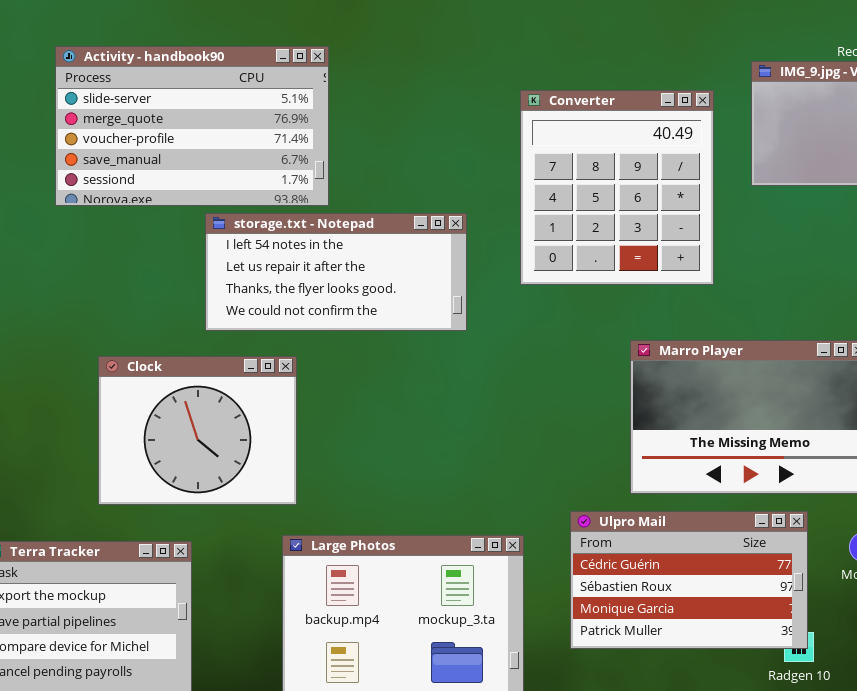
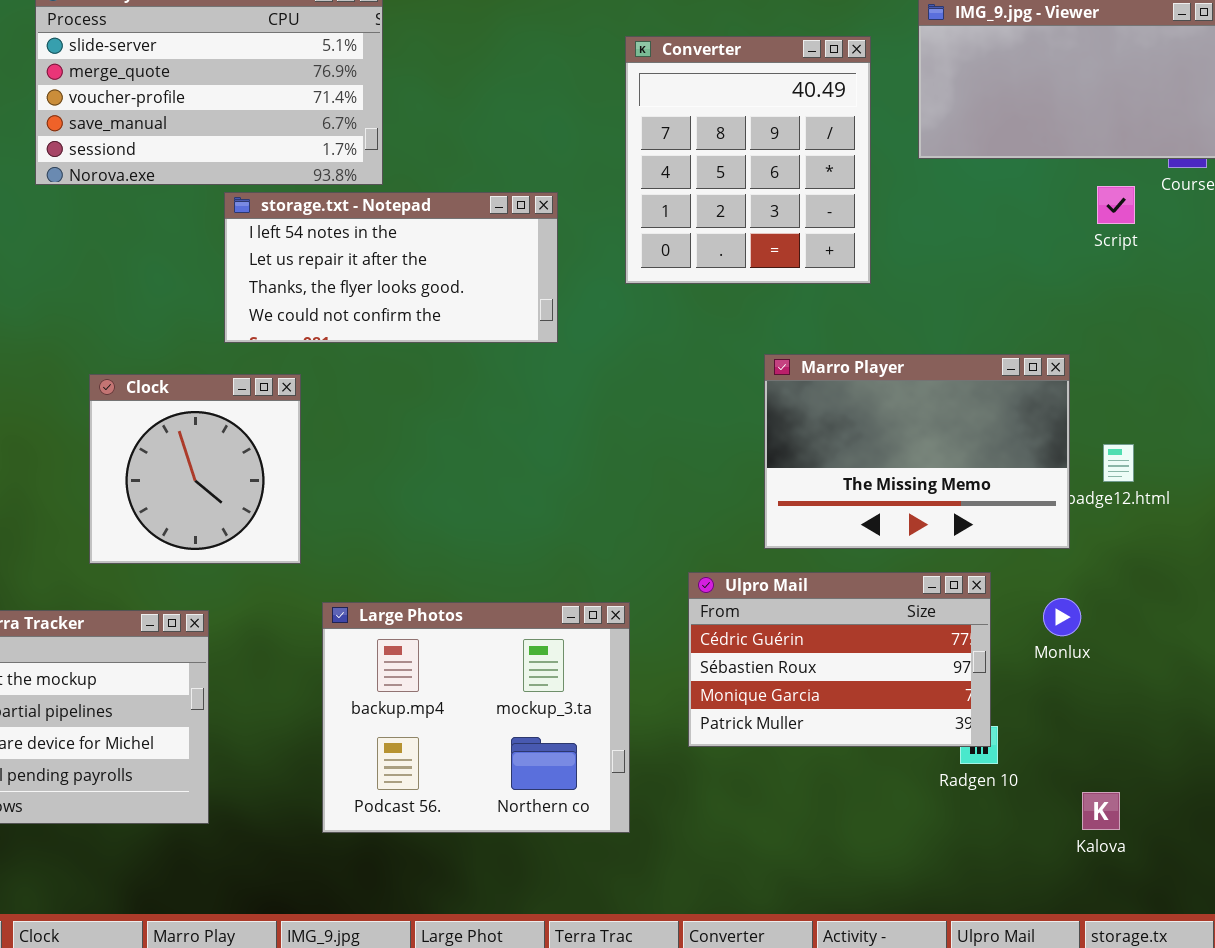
Clock: [98,356,297,505] -> [89,374,301,564], resized

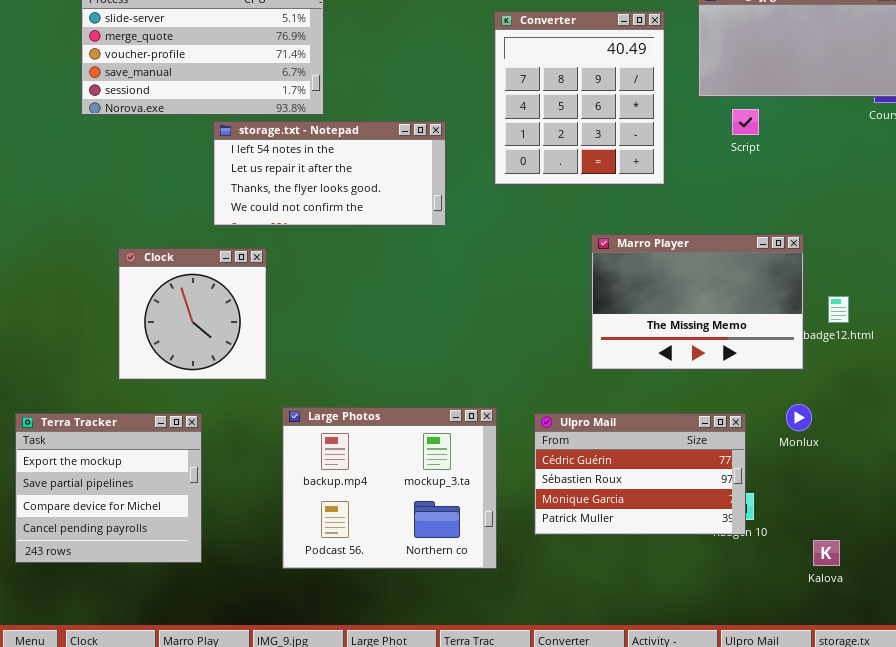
Script: [1097,186,1135,224] -> [732,109,759,135], moved
Ulpro Mail: [688,572,991,747] -> [534,413,746,535], moved

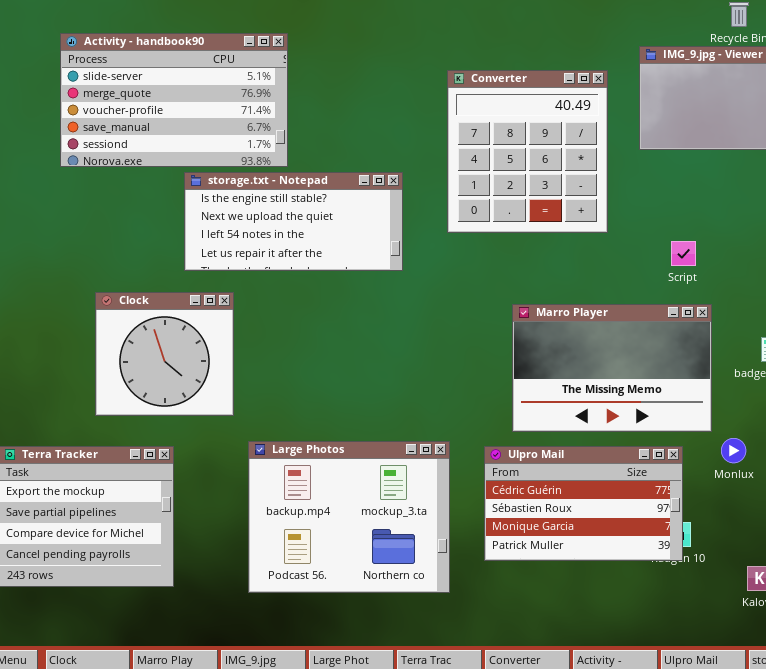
Script: [732,109,759,135] -> [671,241,696,266], moved
storage.txt - Notepad: [213,121,446,226] -> [184,172,403,271], scrolled up 2 rows
Marro Player: [591,234,804,370] -> [512,304,712,432], moved

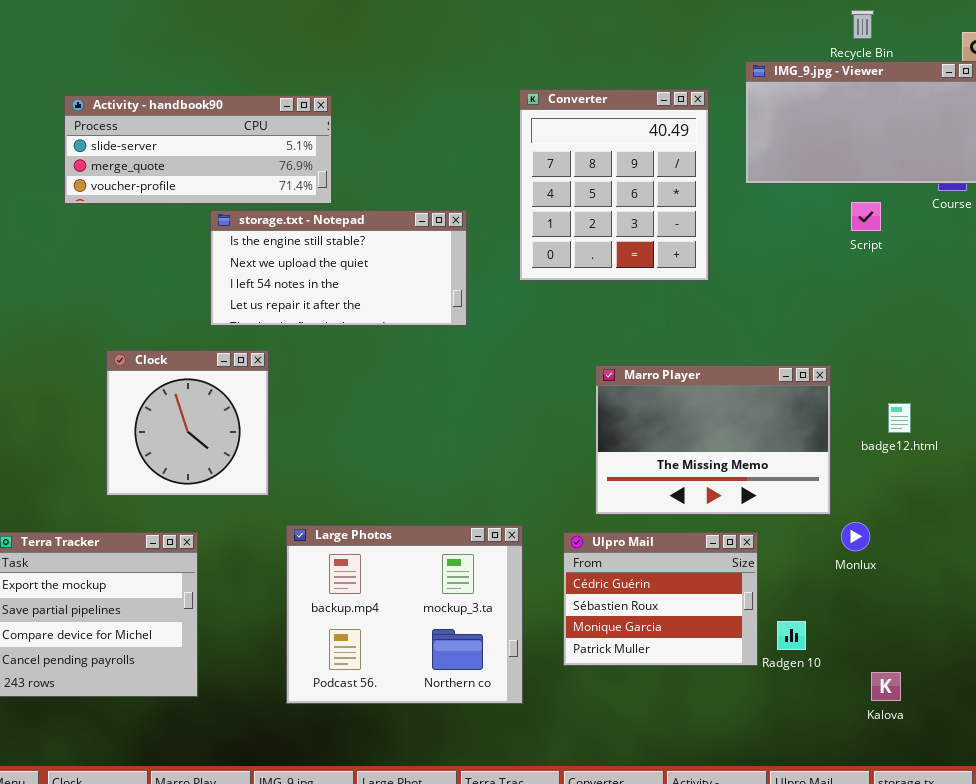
Activity - handbook90: [60,33,288,167] -> [64,95,332,204], resized
Script: [671,241,696,266] -> [851,202,881,231], moved
Ulpro Mail: [484,446,683,561] -> [563,532,758,666], resized

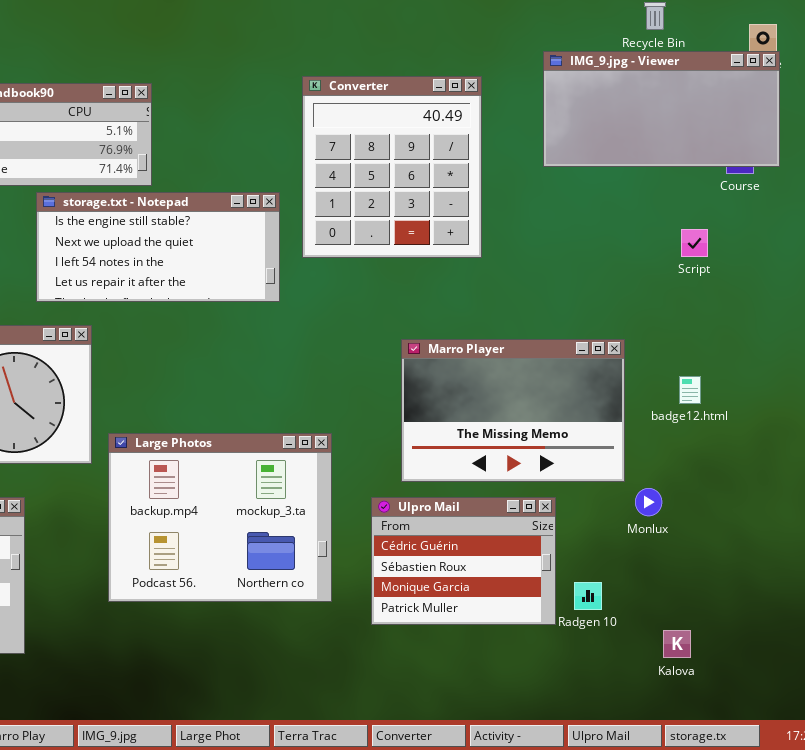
Converter: [519,89,709,281] -> [302,76,482,258], moved
Script: [851,202,881,231] -> [681,229,708,257], moved
Large Photos: [286,525,523,704] -> [108,433,332,602], moved

